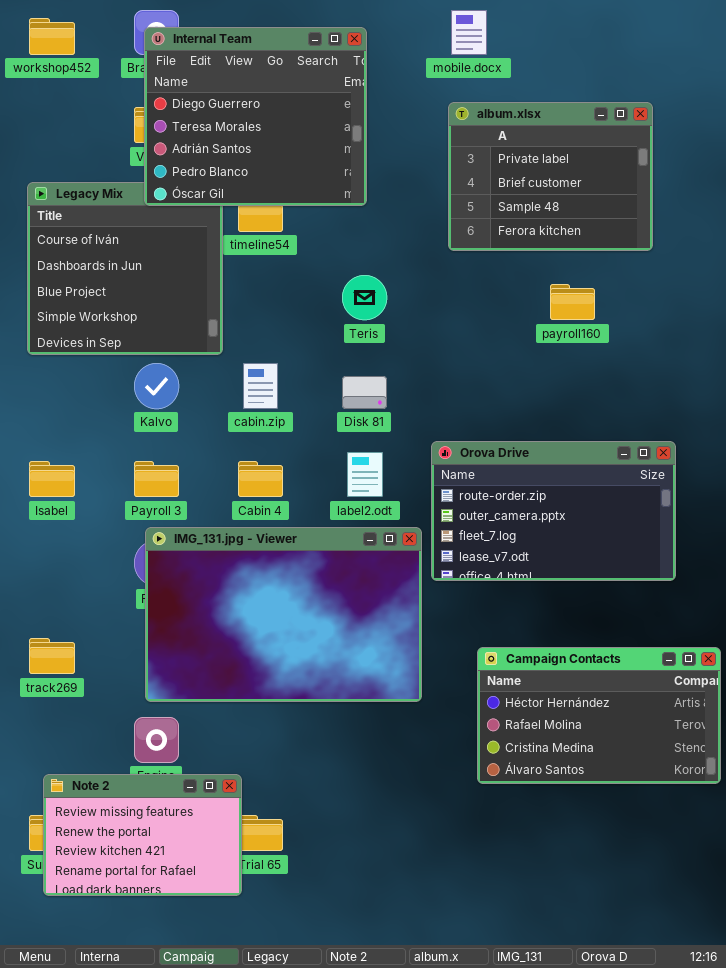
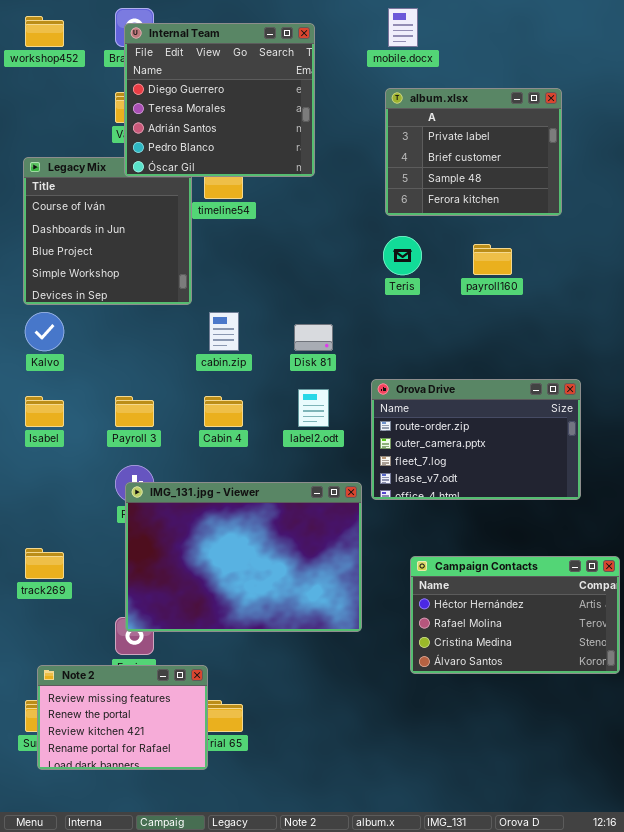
Teris: [342,275,387,320] -> [383,236,422,275], moved
Kalvo: [134,363,179,409] -> [25,312,64,351], moved
IMG_131.jpg - Viewer: [145,527,422,702] -> [125,482,362,632], moved

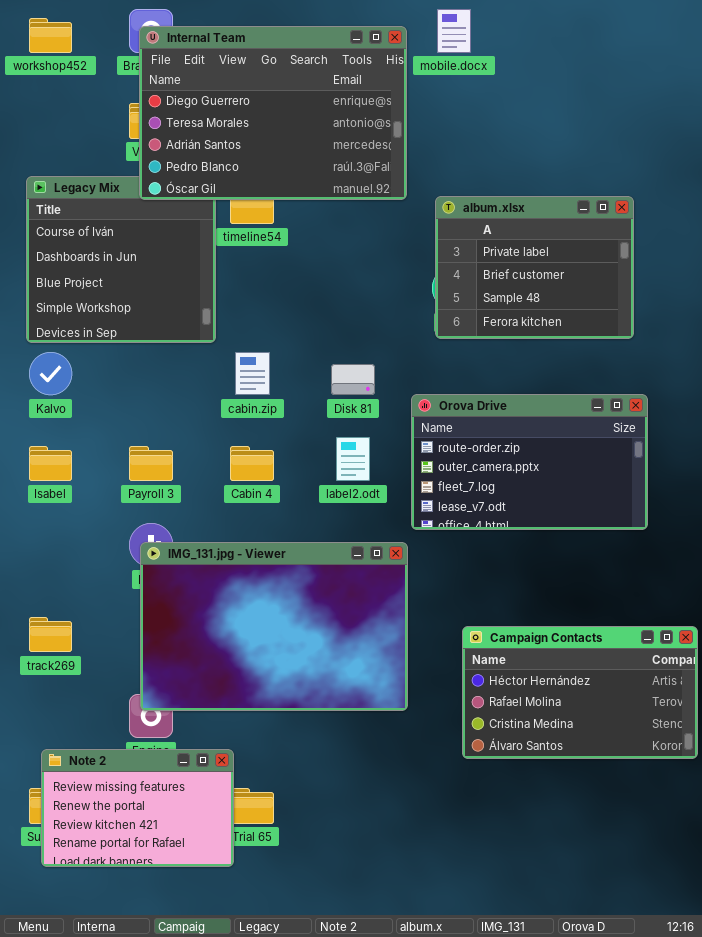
Internal Team: [124,23,315,177] -> [139,26,407,200], resized
album.xlsx: [385,88,562,216] -> [435,196,634,339], moved
Orova Drive: [371,379,581,500] -> [411,394,648,530], moved

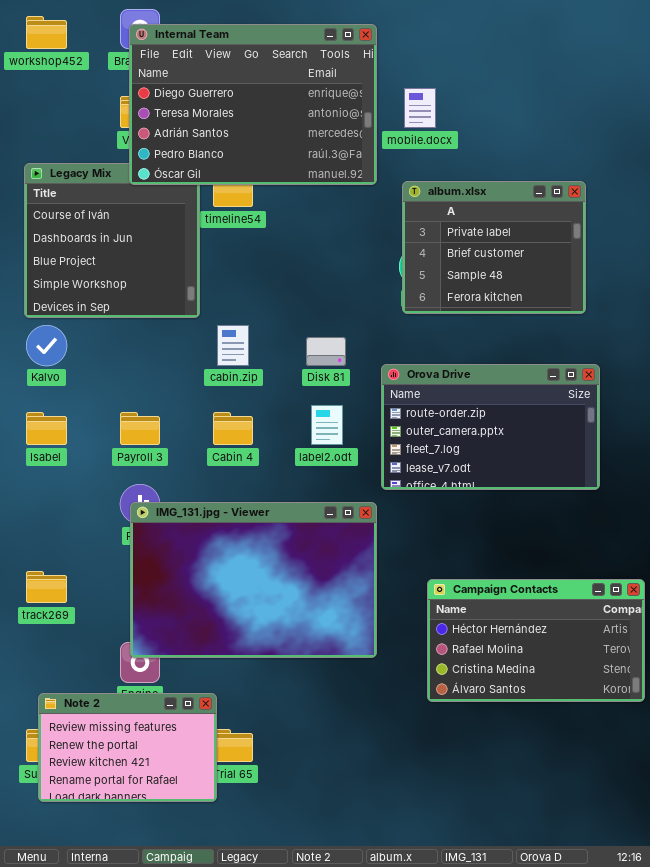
mobile.docx: [437,9,471,53] -> [404,88,436,128], moved

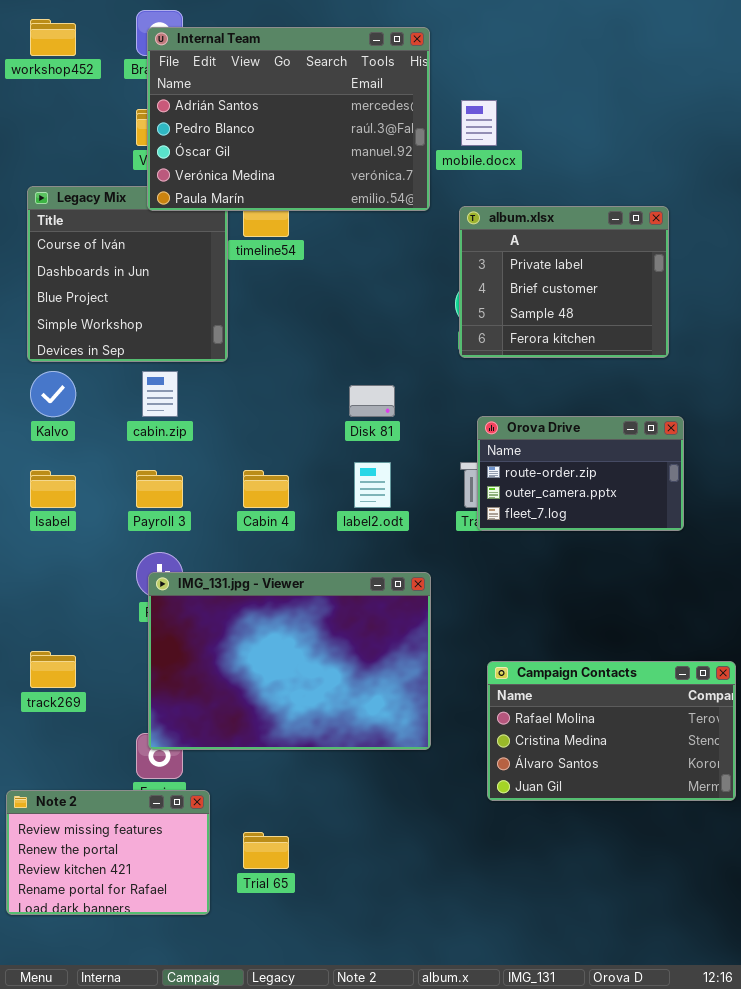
Internal Team: [129,24,377,185] -> [147,27,430,211], scrolled down 2 rows
cabin.zip: [217,325,249,366] -> [142,371,178,417], moved
Orova Drive: [381,364,600,490] -> [477,416,684,531], resized
Campaign Contacts: [427,579,645,702] -> [487,661,736,801], scrolled down 1 row
Note 2: [38,693,217,802] -> [6,790,210,915], moved

